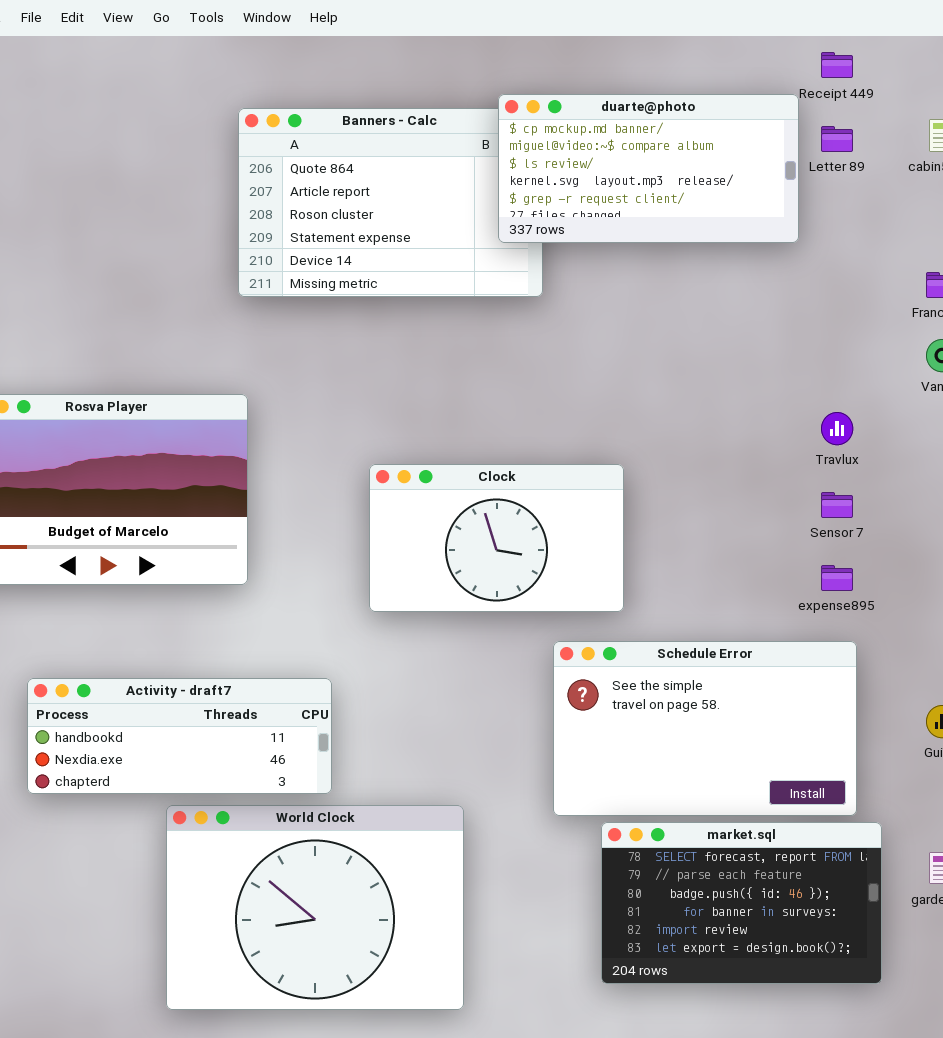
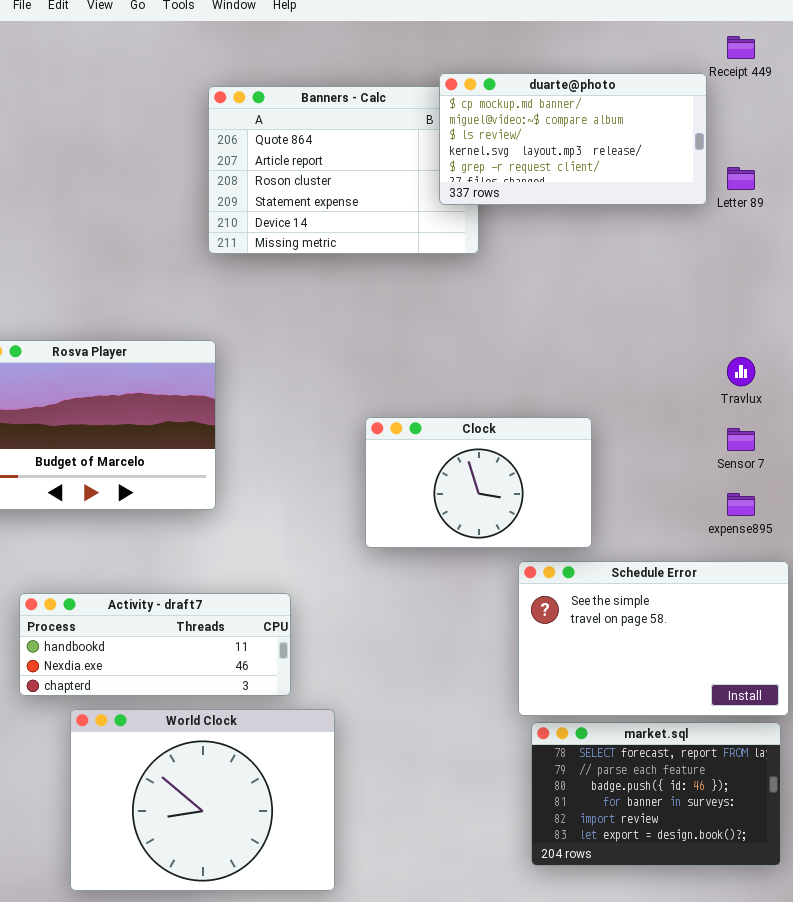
Letter 89: [821,126,853,152] -> [727,167,755,190], moved
Clock: [369,464,624,612] -> [365,417,592,548], moved
Schedule Error: [553,641,857,816] -> [518,561,789,716], moved
World Clock: [166,805,464,1010] -> [70,709,335,891], moved

